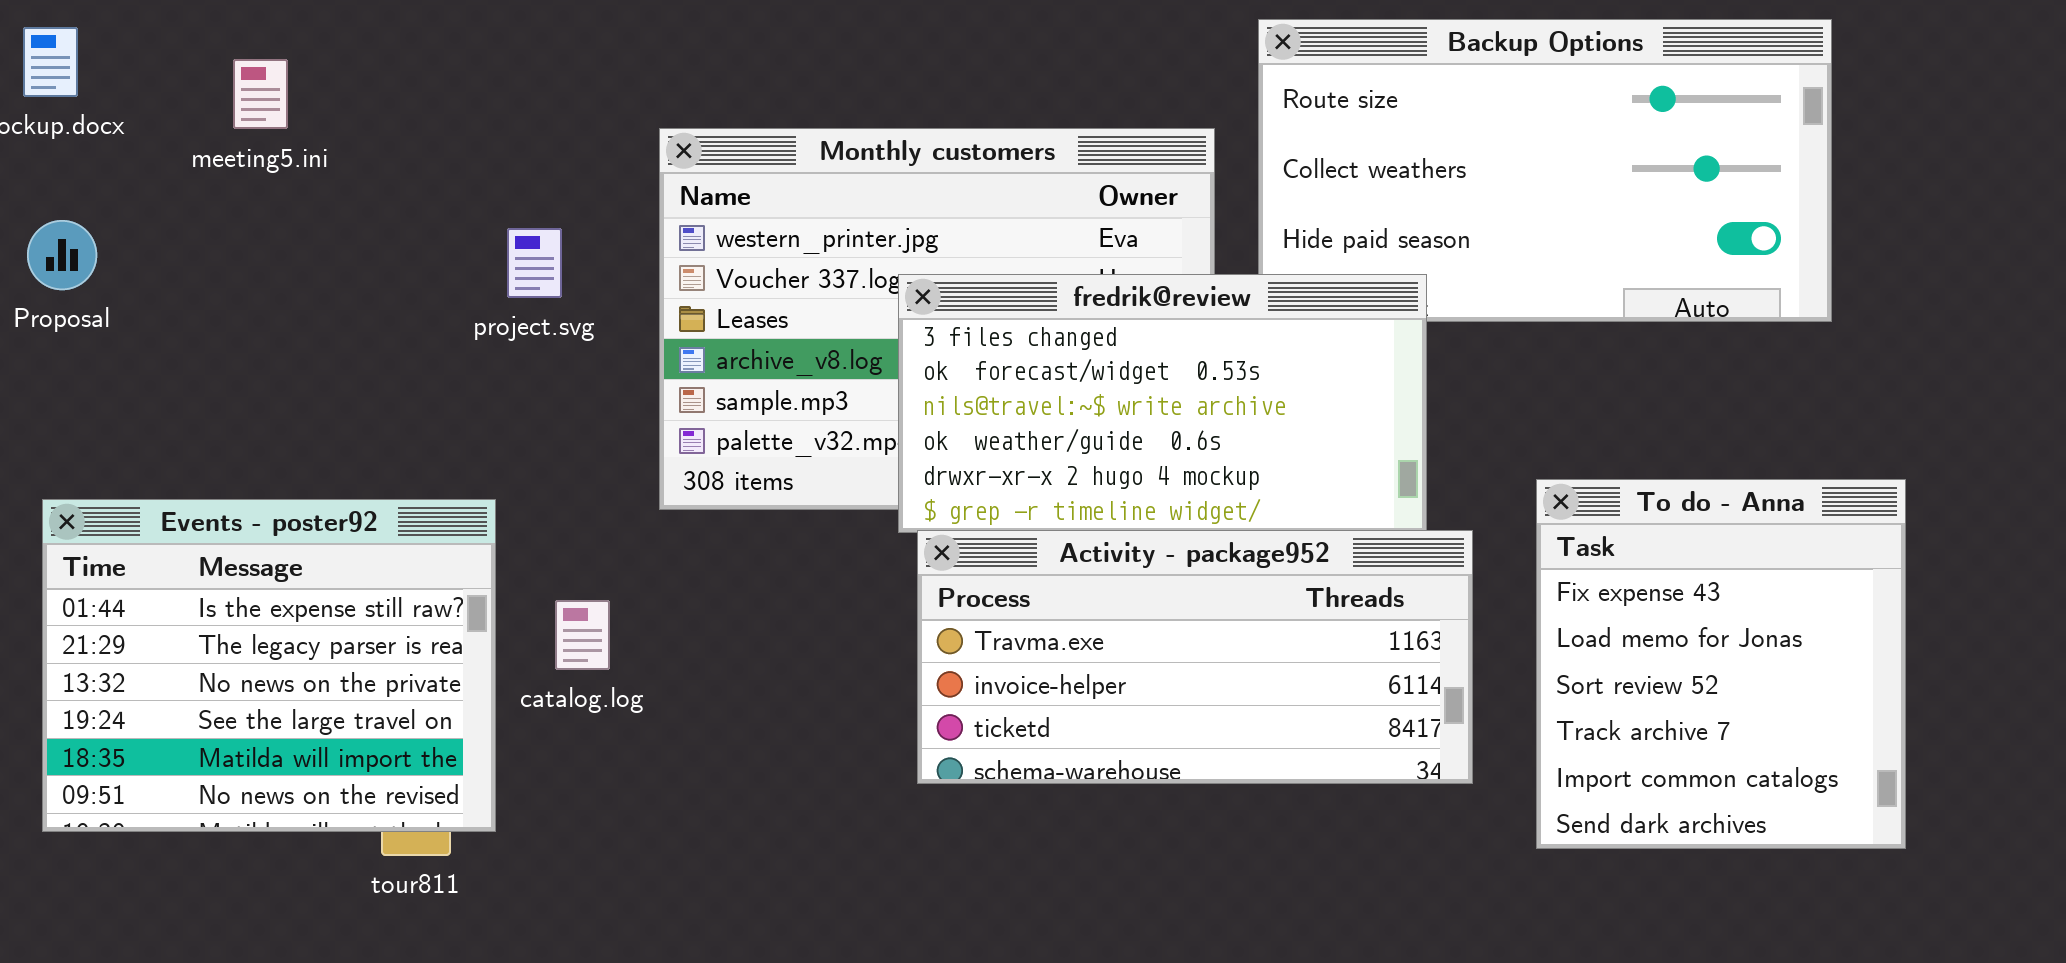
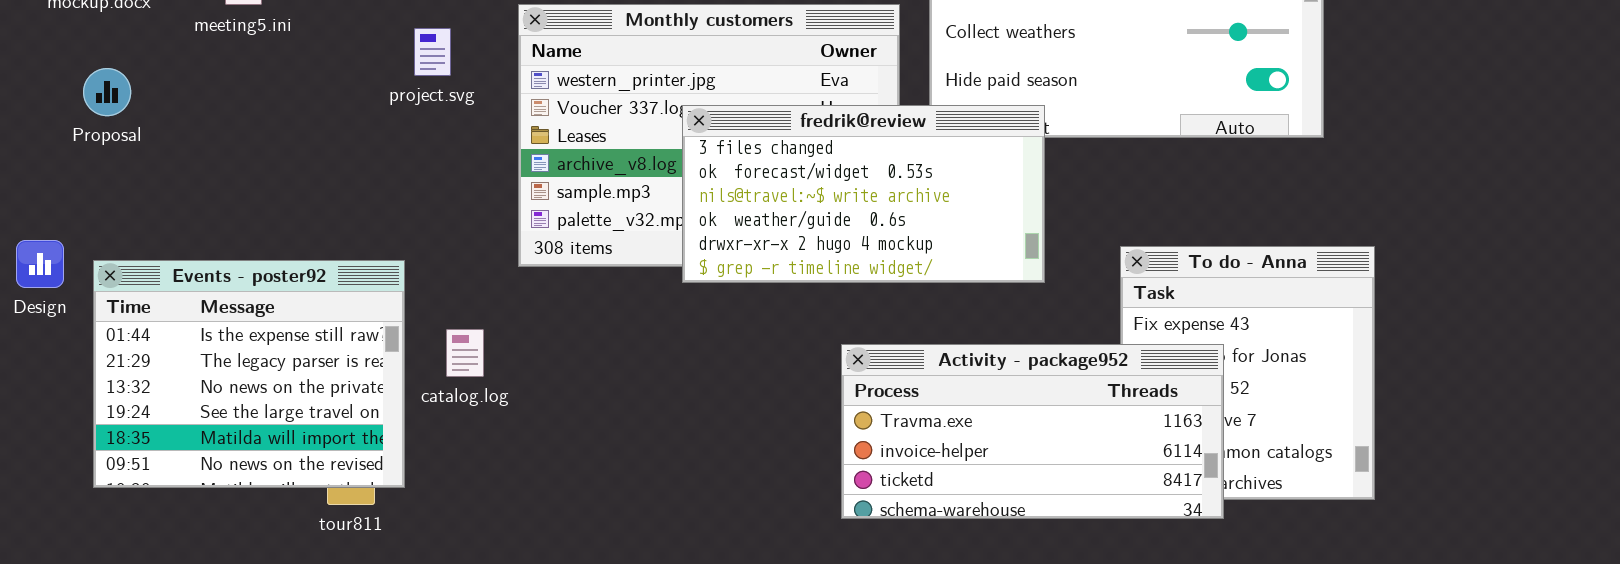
project.svg: [507,228,562,298] -> [414,28,451,76], moved
Activity - package952: [917,530,1473,784] -> [841,344,1224,519], moved

